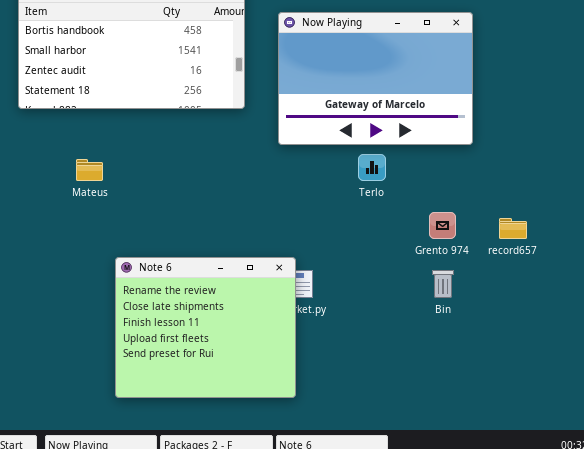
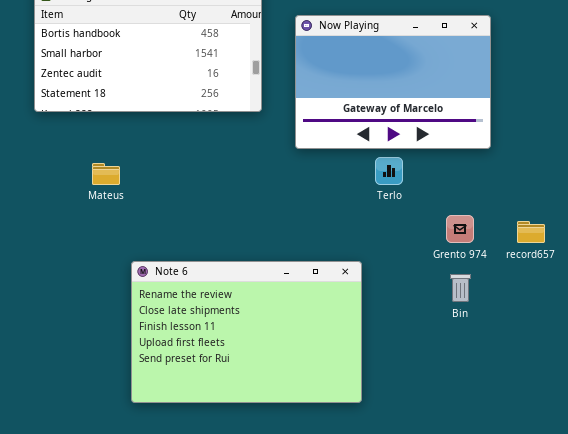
Note 6: [115,257,296,398] -> [131,261,362,403], resized

